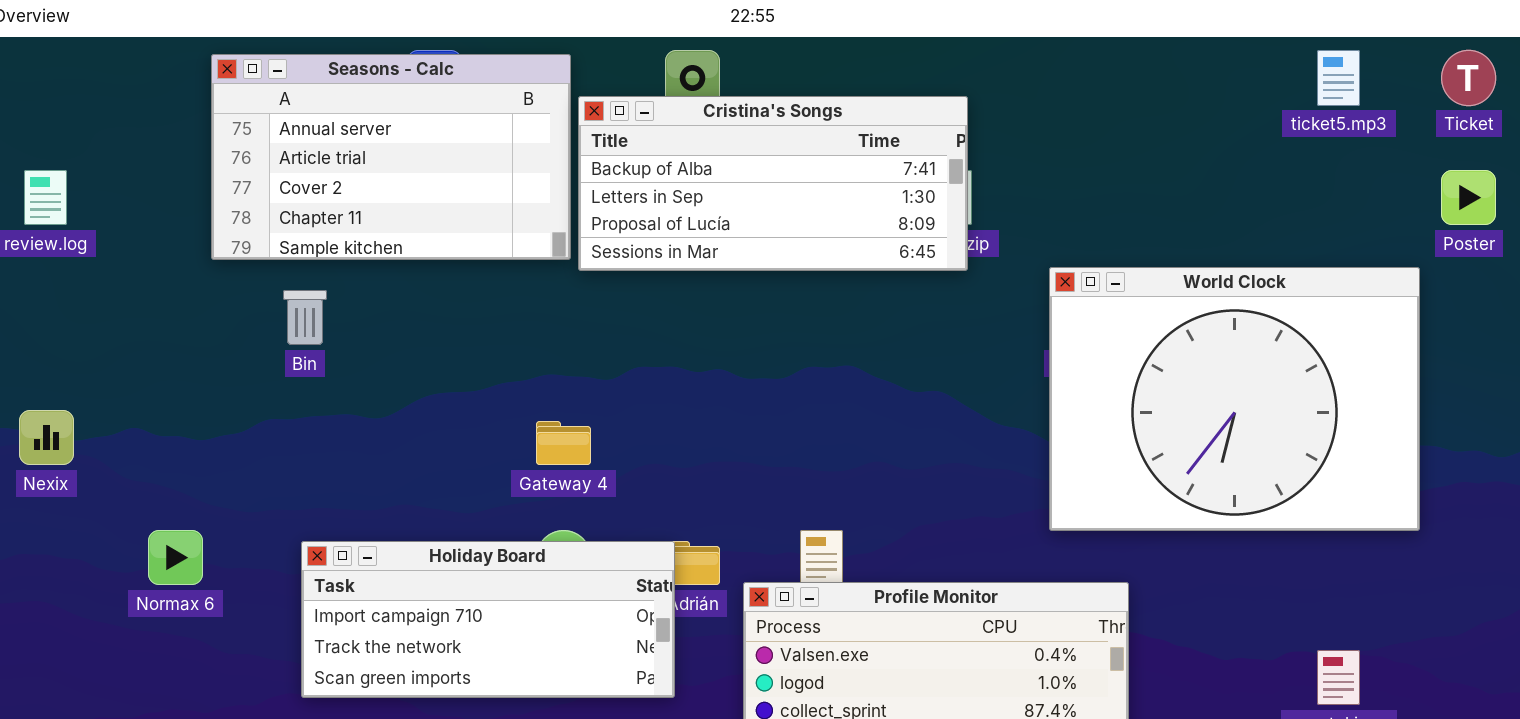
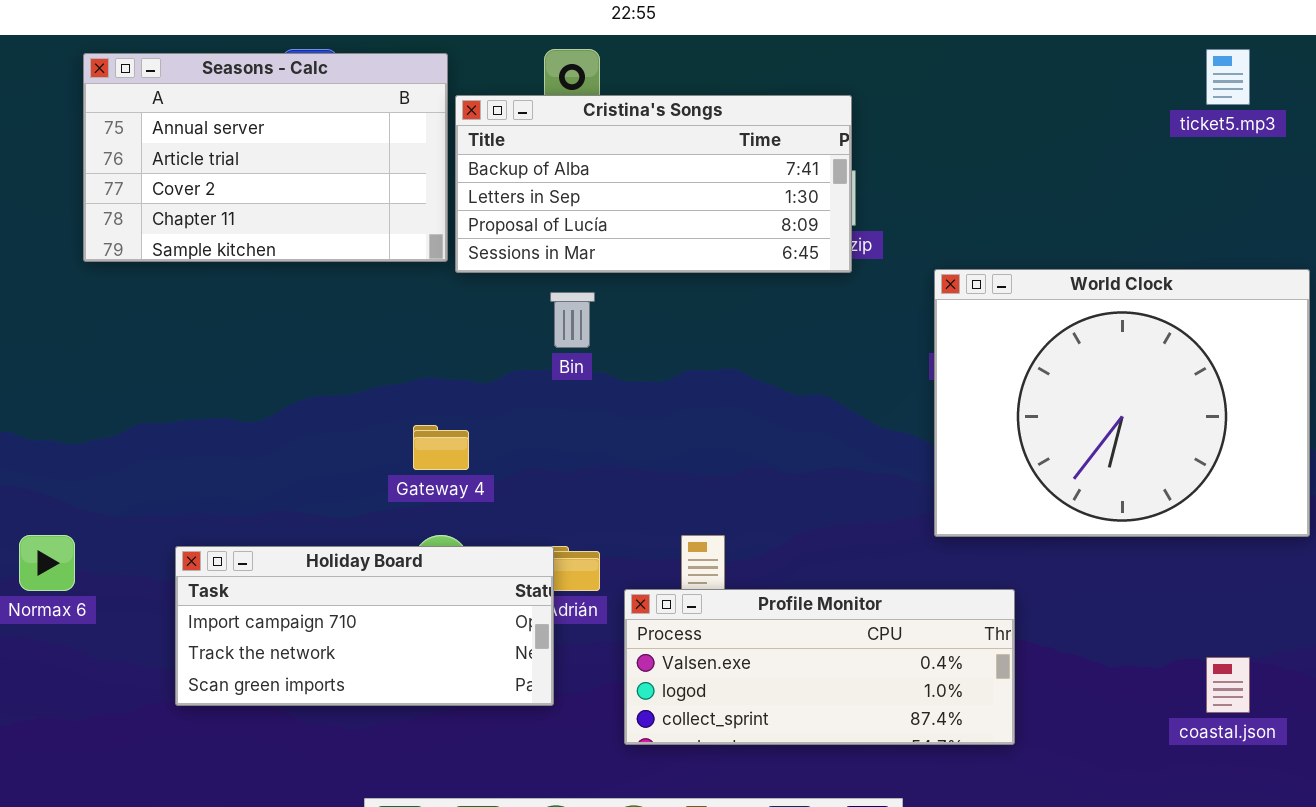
Bin: [283,290,327,345] -> [550,292,595,348], moved

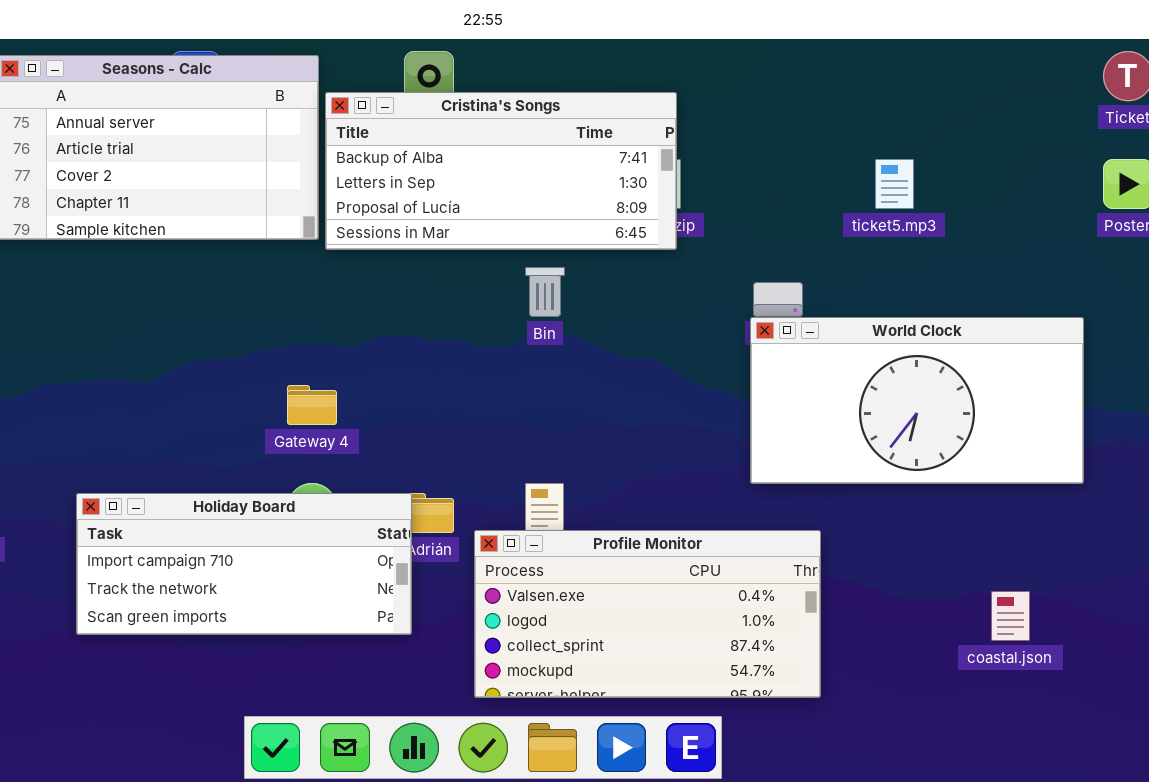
ticket5.mp3: [1206,49,1250,105] -> [875,159,914,209], moved
World Clock: [934,269,1310,537] -> [750,317,1084,484], resized
Bin: [550,292,595,348] -> [525,267,565,317], moved
Profile Monitor: [624,589,1015,745] -> [474,530,821,698], resized

